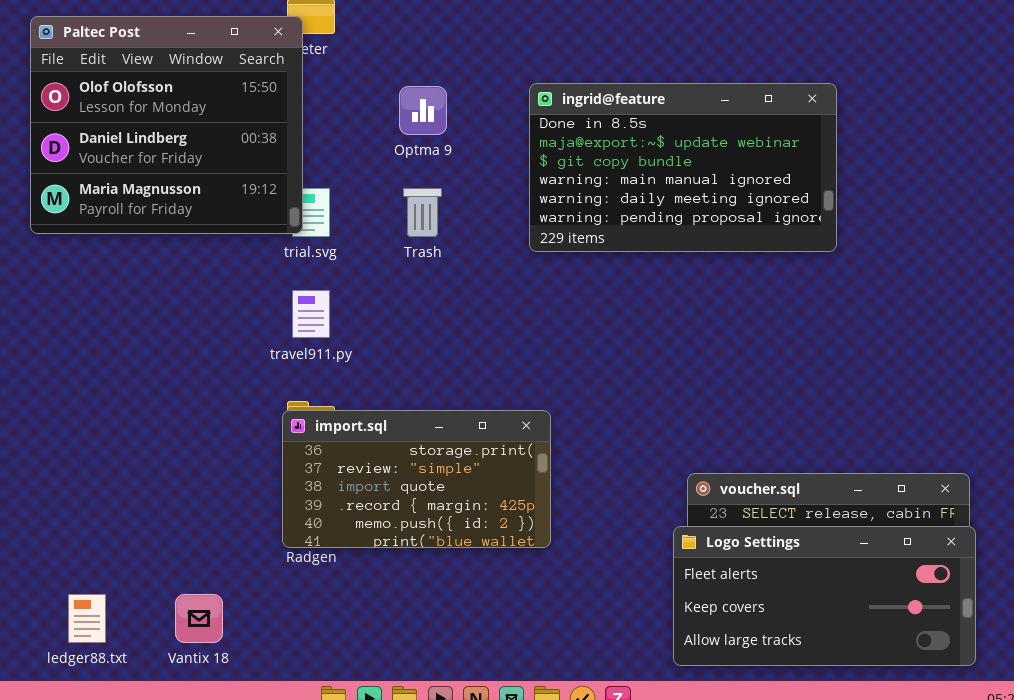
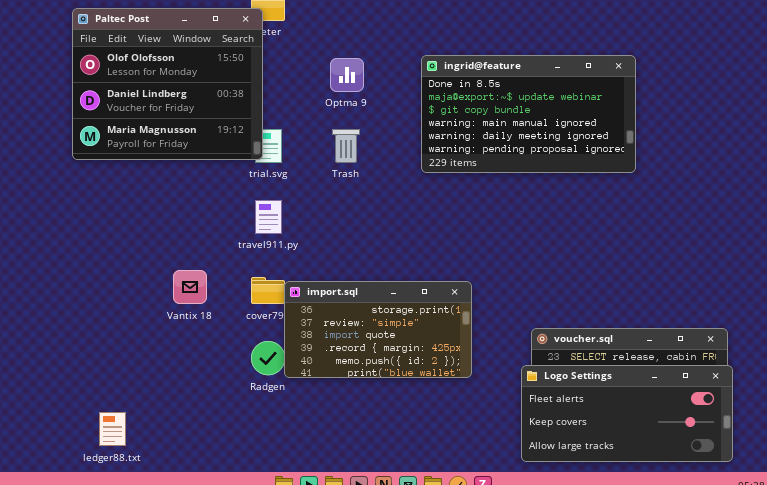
import.sql: [282,410,551,548] -> [284,281,472,378], moved
Vantix 18: [175,594,223,643] -> [173,270,207,304], moved

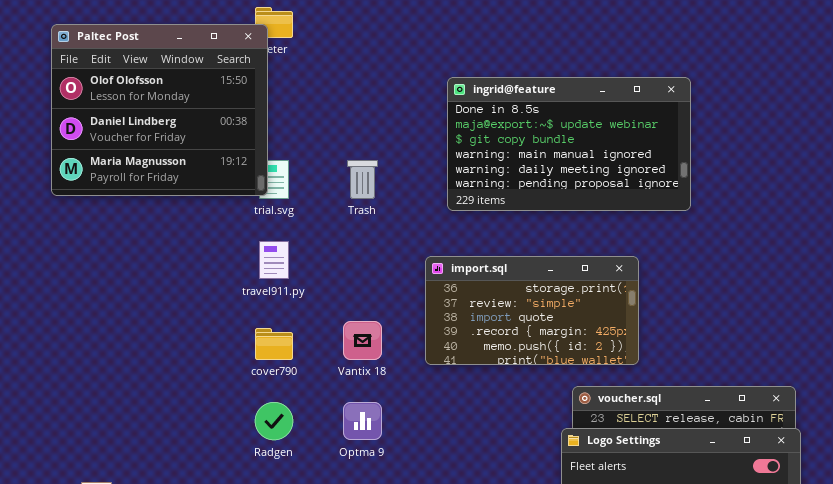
Optma 9: [330,58,364,92] -> [343,402,382,440], moved
Vantix 18: [173,270,207,304] -> [343,321,382,360], moved
import.sql: [284,281,472,378] -> [425,256,639,365], moved

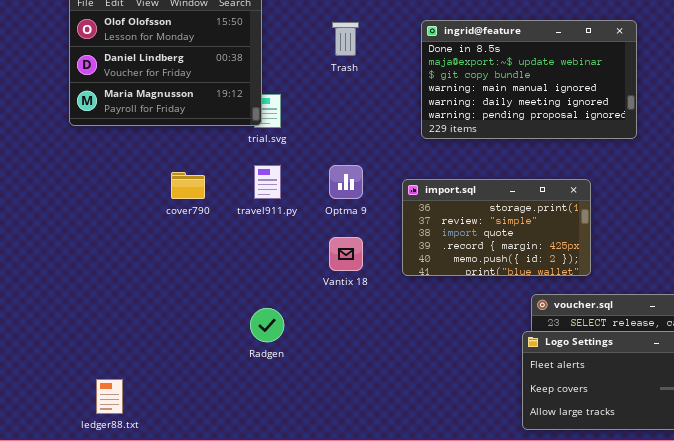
Trash: [347,160,378,199] -> [332,22,359,56], moved
cover790: [255,328,293,360] -> [171,172,205,199], moved
Optma 9: [343,402,382,440] -> [329,165,363,199], moved

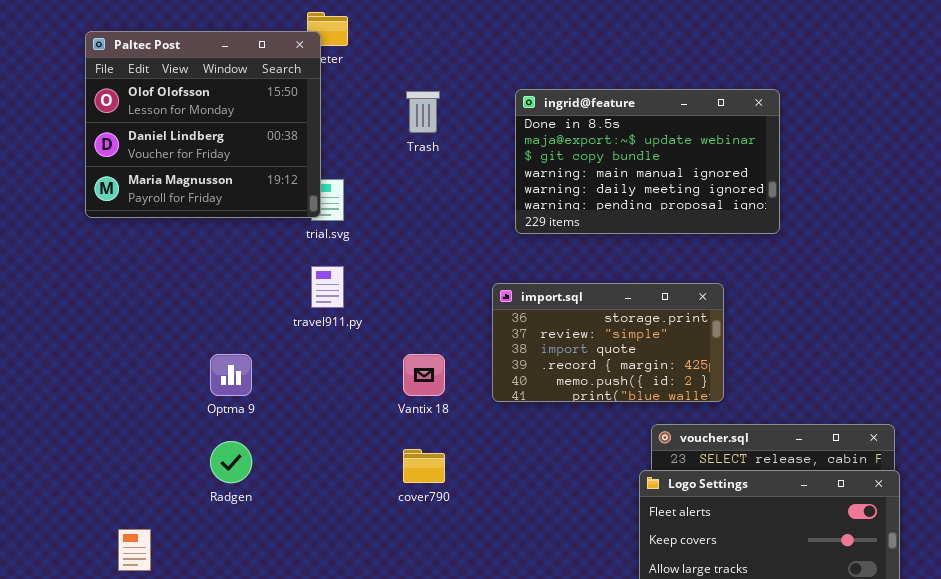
Optma 9: [329,165,363,199] -> [210,354,252,396], moved
cover790: [171,172,205,199] -> [403,449,445,483], moved
Radgen: [250,308,284,342] -> [210,441,252,483], moved

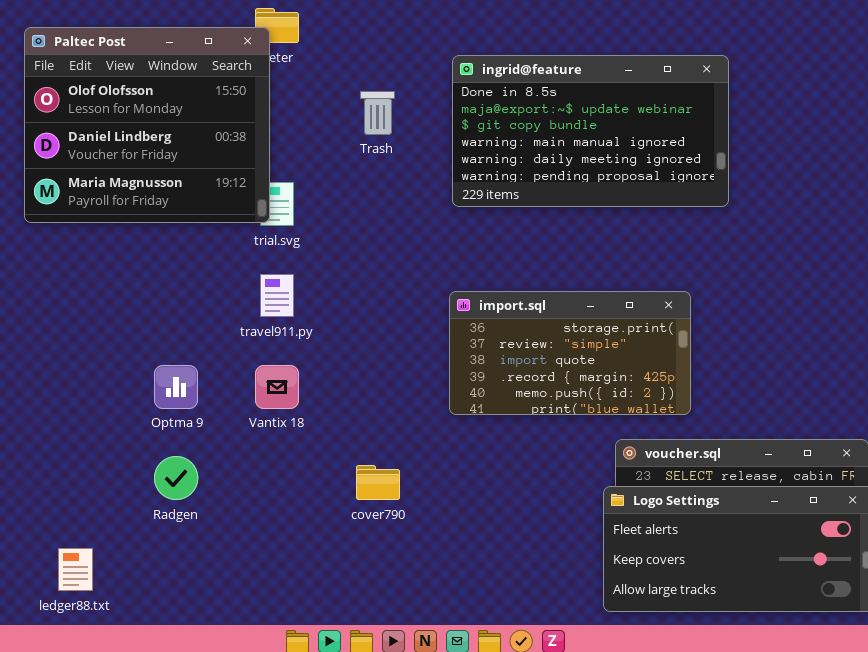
ingrid@feature: [515,89,780,234] -> [452,55,729,207], moved
Vantix 18: [403,354,445,396] -> [255,365,299,409], moved

